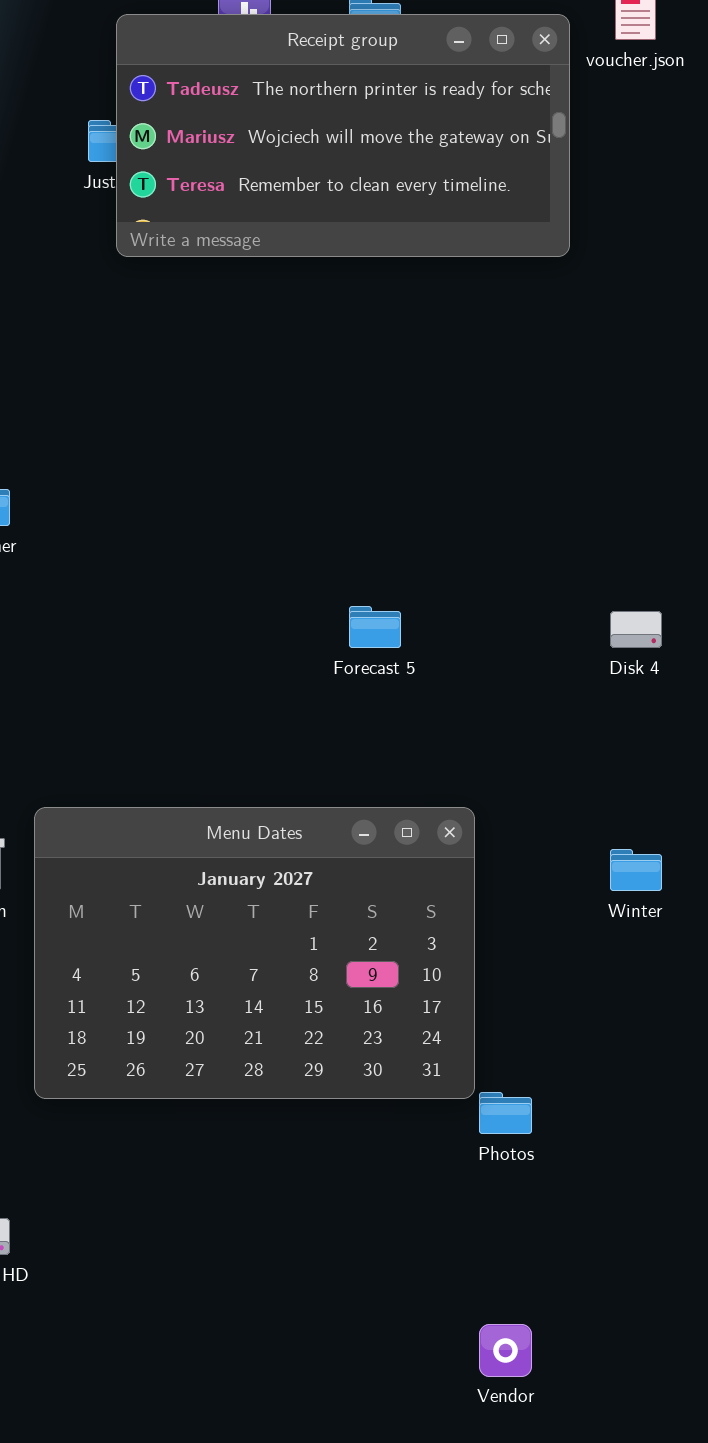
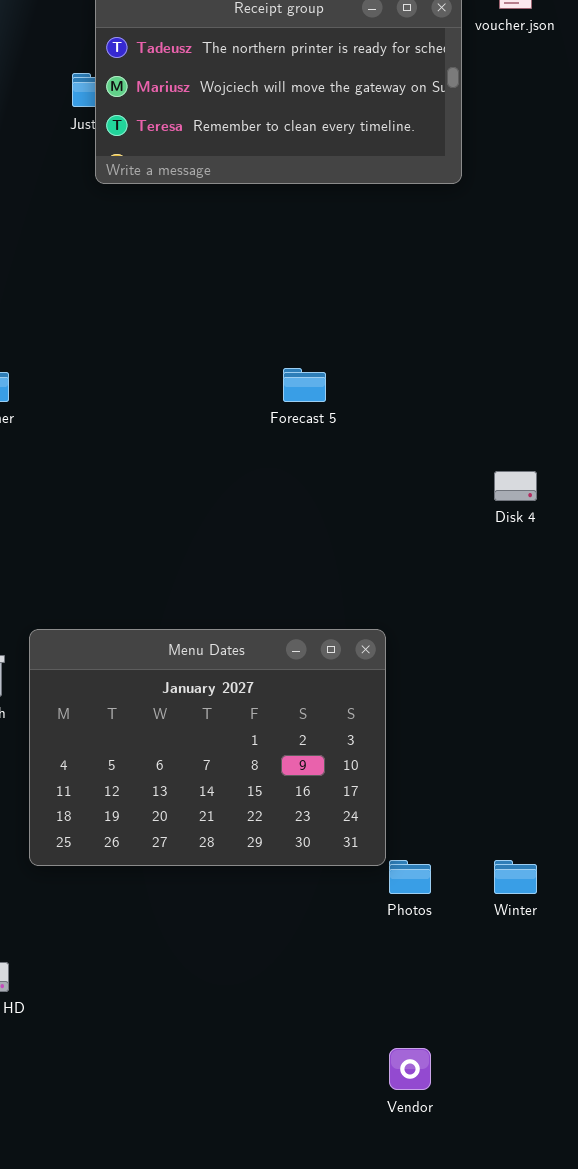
Forecast 5: [349,606,401,648] -> [283,368,326,402], moved
Winter: [610,849,662,891] -> [494,860,537,894], moved

